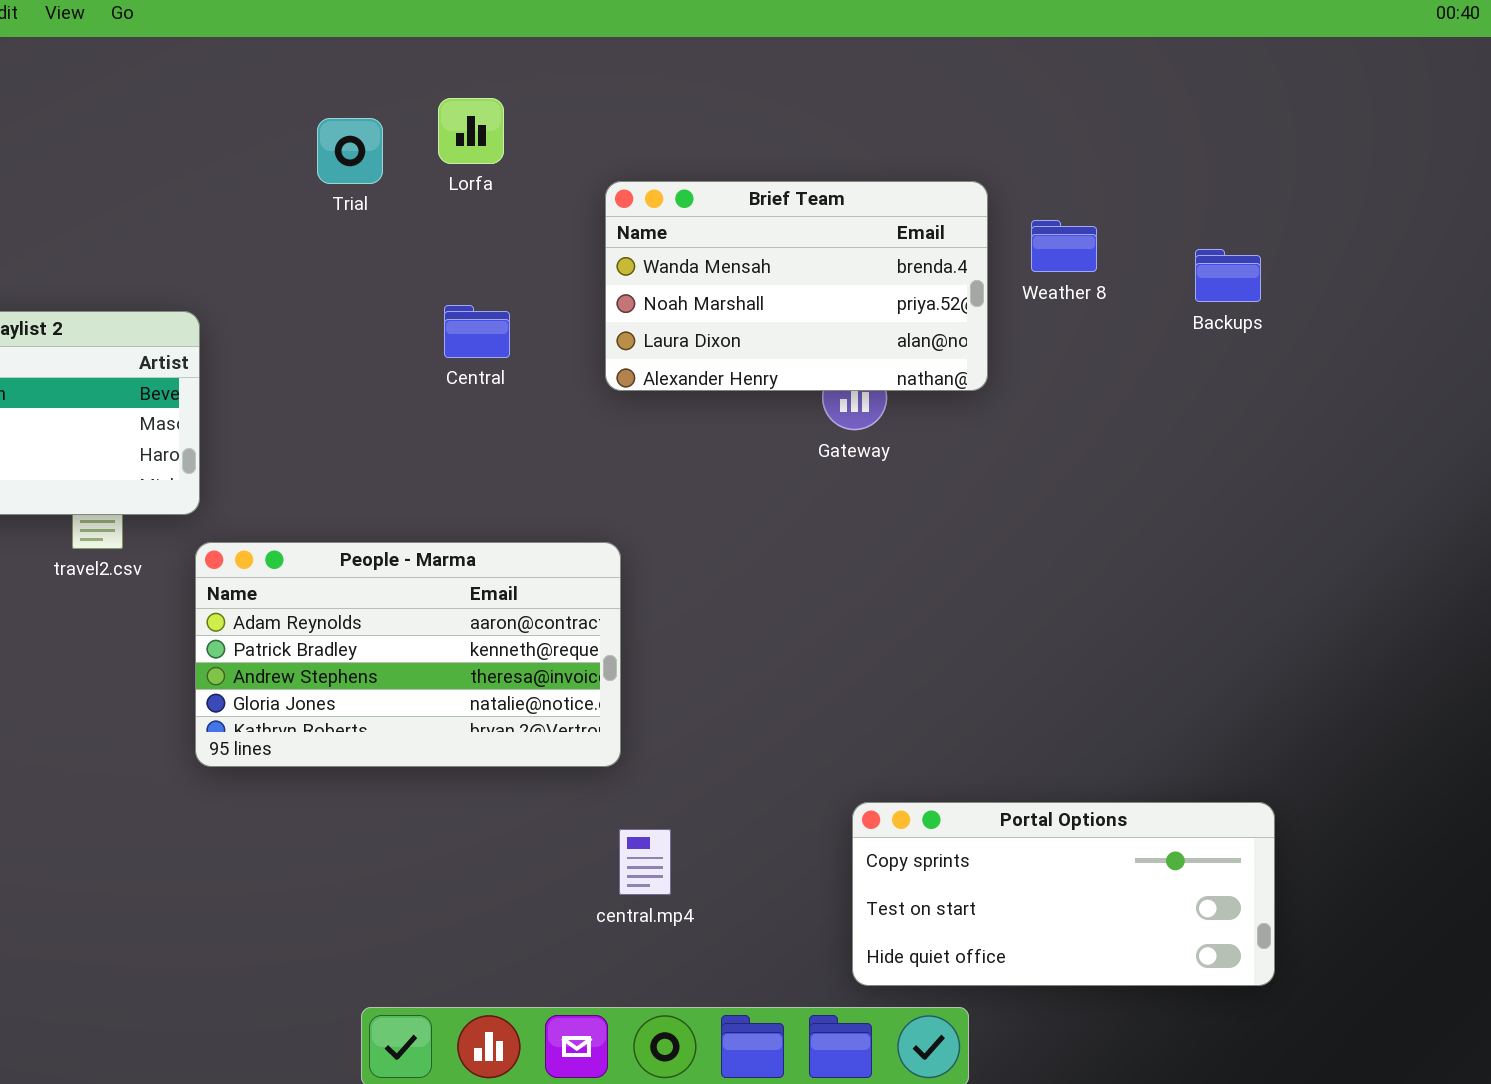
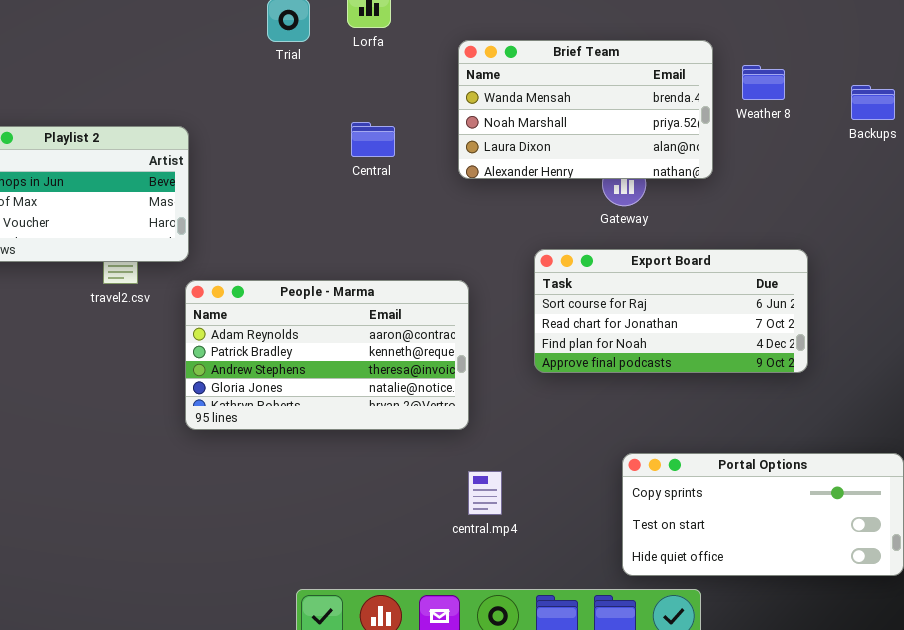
Export Board: none -> [534,249,808,373], opened

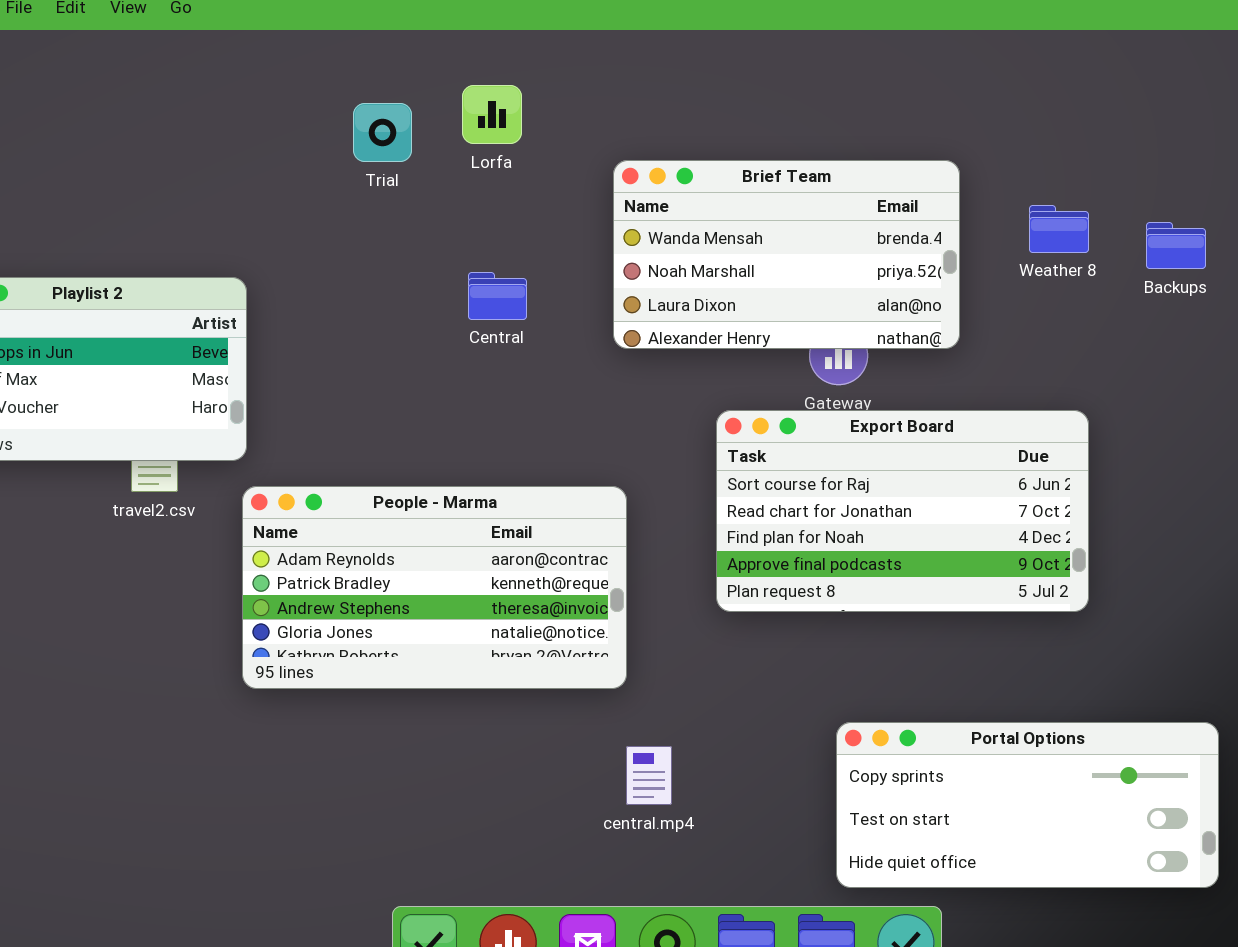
Weather 8: [742,65,785,100] -> [1029,205,1089,253], moved
Export Board: [534,249,808,373] -> [716,410,1089,612], resized

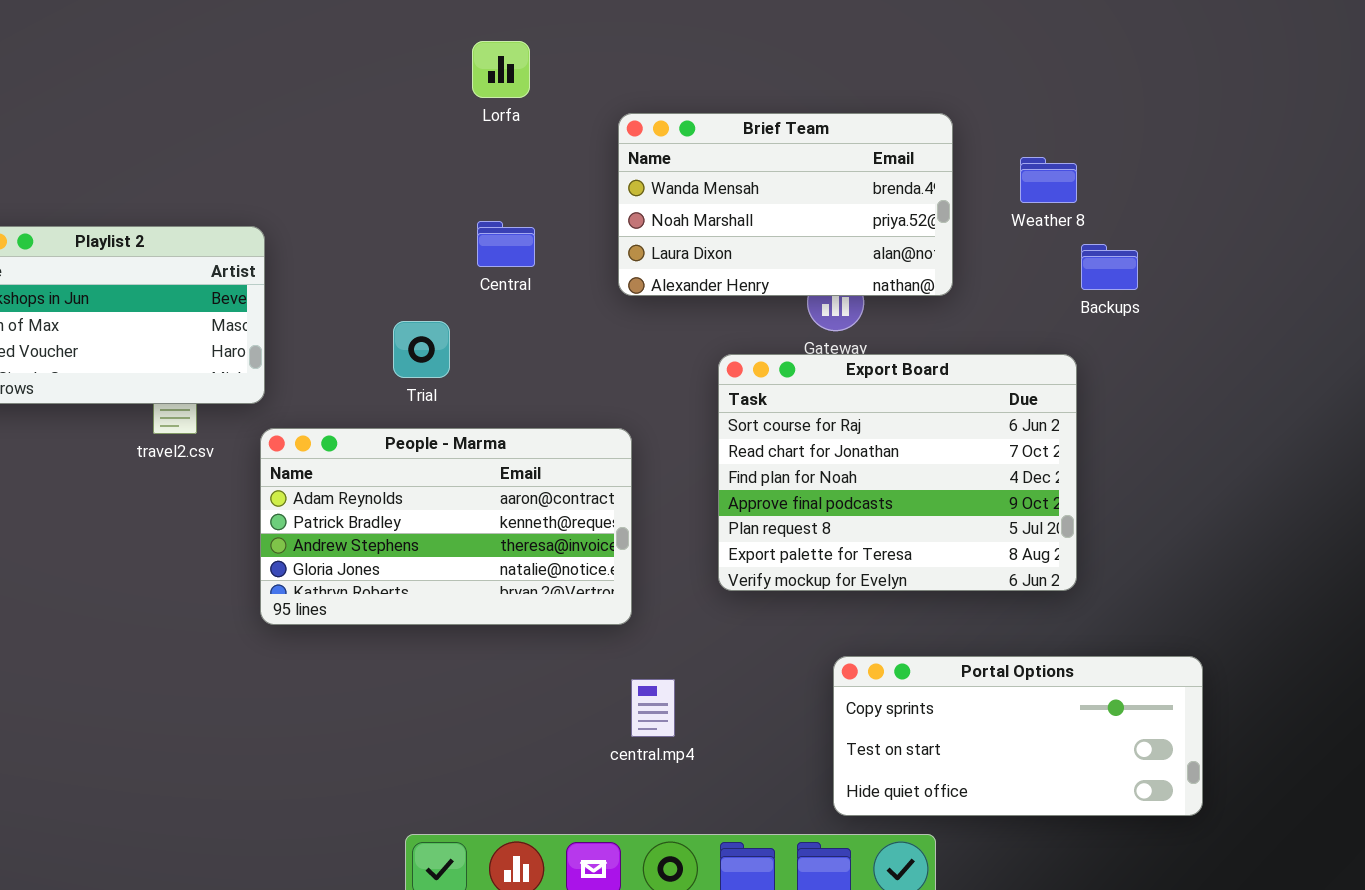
Trial: [353,103,412,162] -> [393,321,450,378], moved
Backups: [1146,222,1206,269] -> [1081,244,1138,290], moved
Export Board: [716,410,1089,612] -> [718,354,1077,591], resized

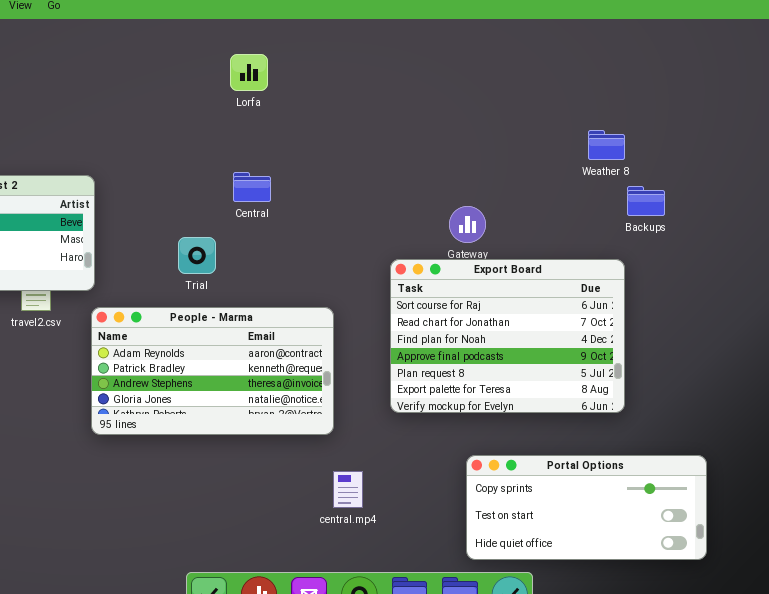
Brief Team: [618,113,953,296] -> none, closed

